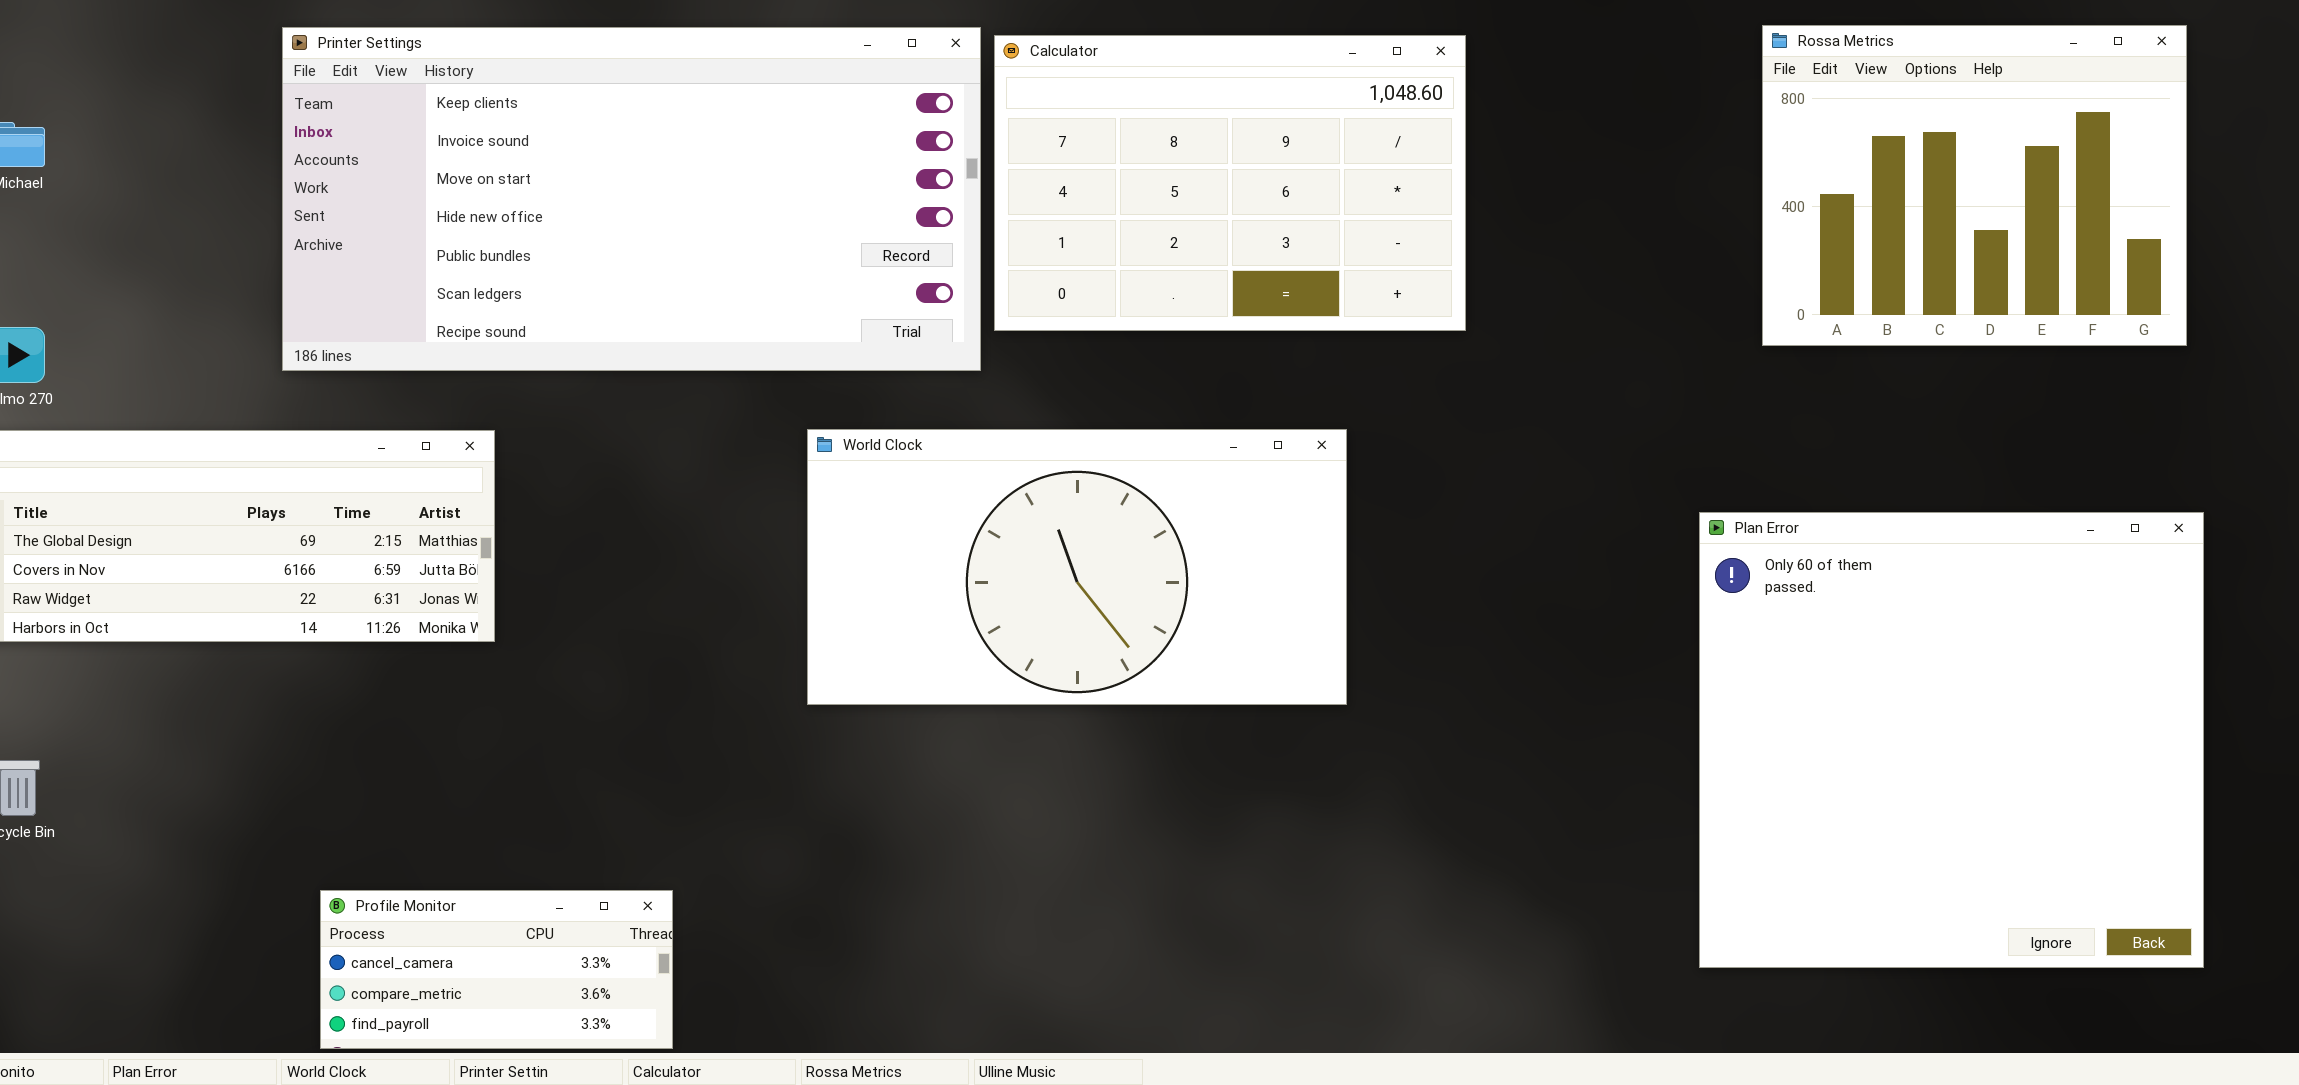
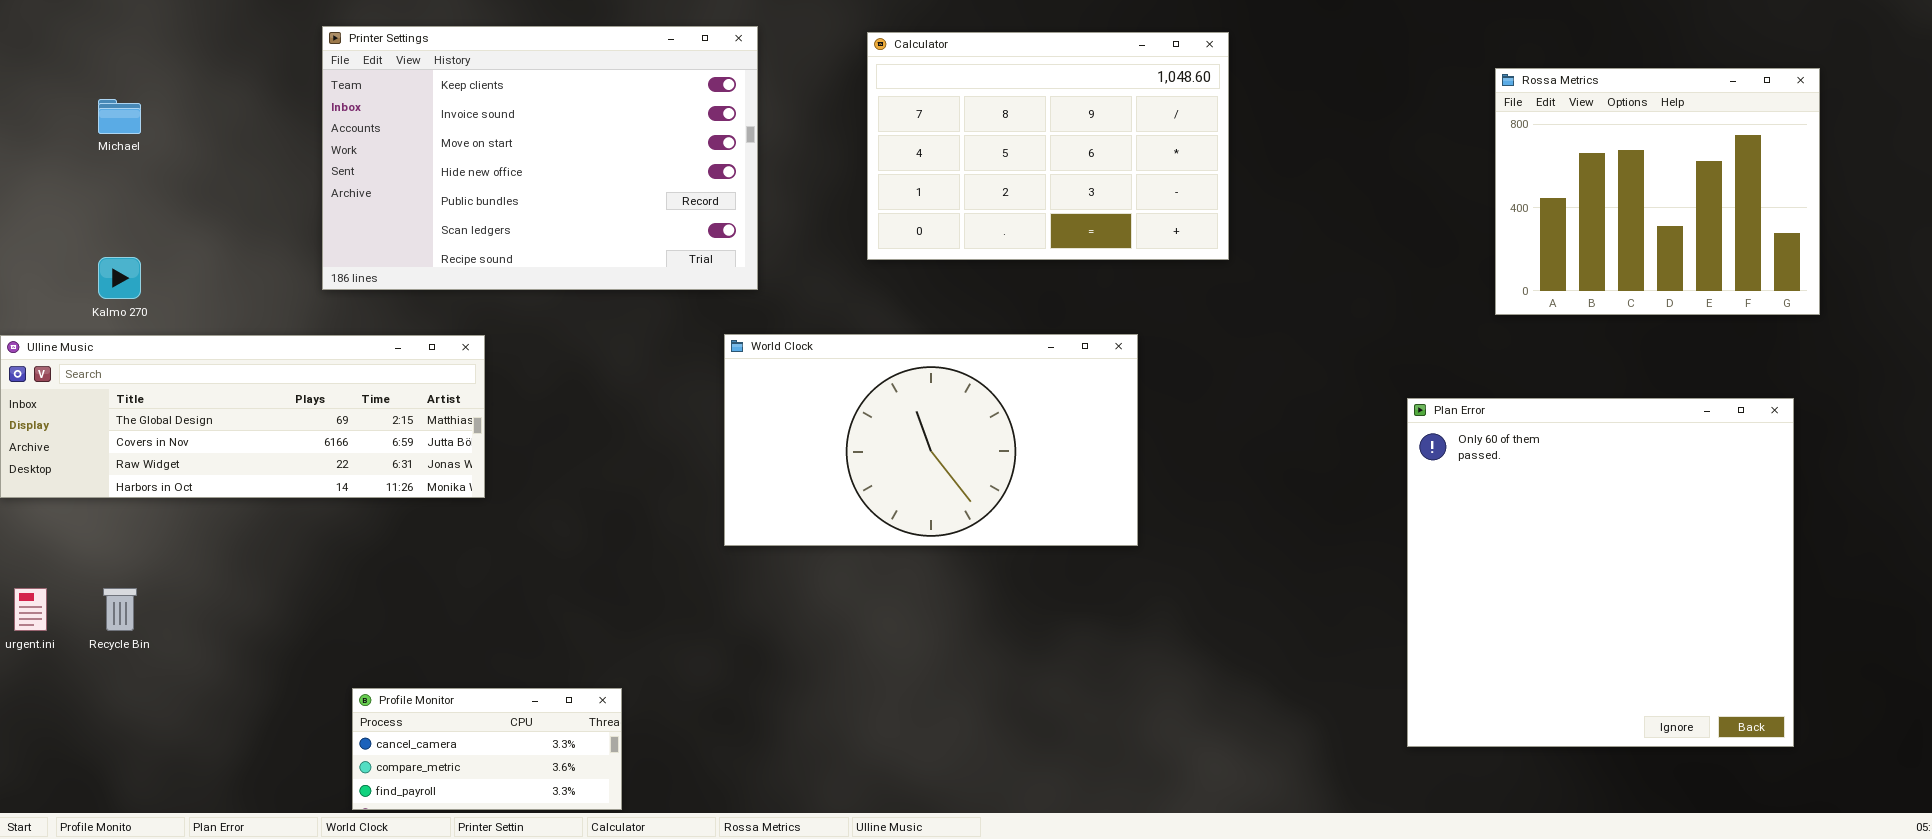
Rossa Metrics: [1762,25,2187,346] -> [1495,68,1820,315], moved
Printer Settings: [282,27,981,371] -> [322,26,758,290], resized

